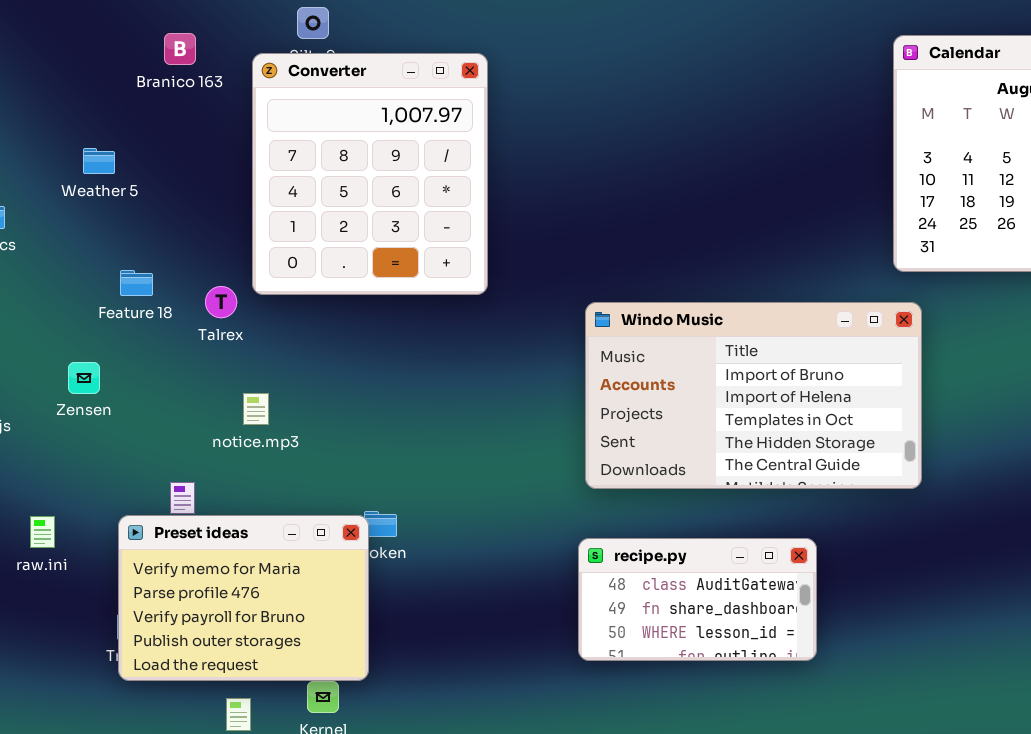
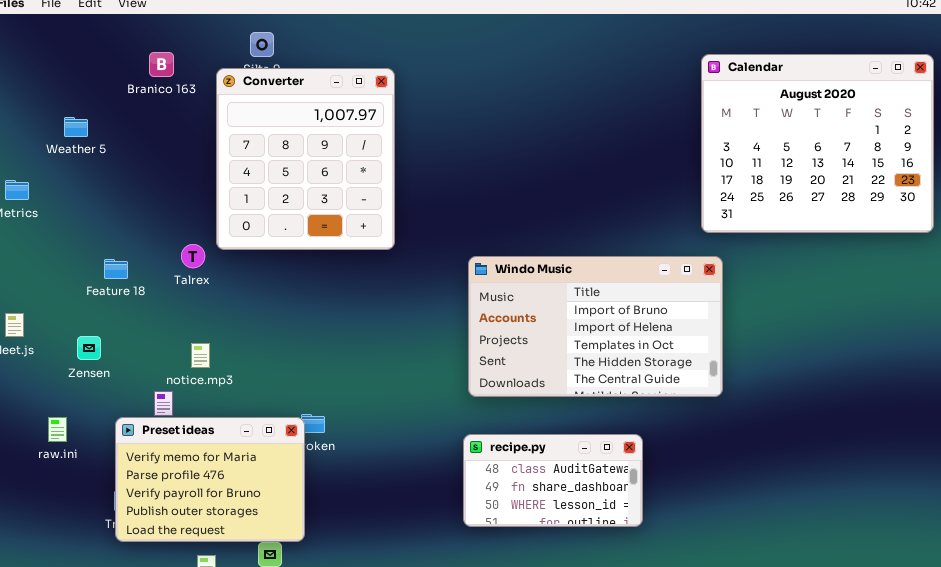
Weather 5: [83,148,115,174] -> [64,117,88,137], moved
Feature 18: [120,270,153,296] -> [104,259,128,279], moved
Zensen: [68,362,100,394] -> [77,336,101,360], moved
notice.mp3: [243,393,269,425] -> [191,343,210,368], moved

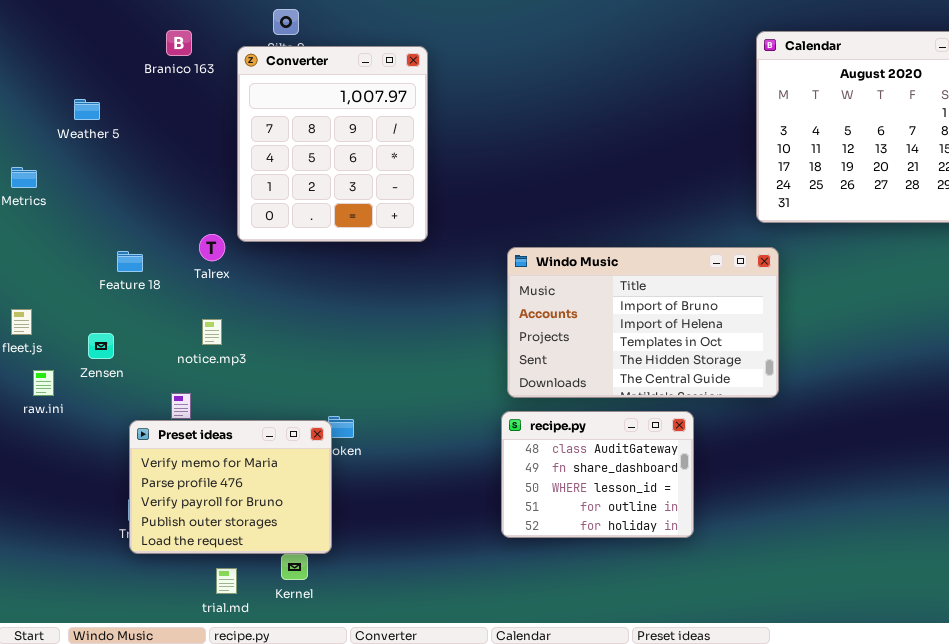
notice.mp3: [191,343,210,368] -> [202,319,222,345], moved
raw.ini: [48,417,67,442] -> [33,370,54,396], moved
recipe.py: [463,434,643,527] -> [501,411,694,538], resized

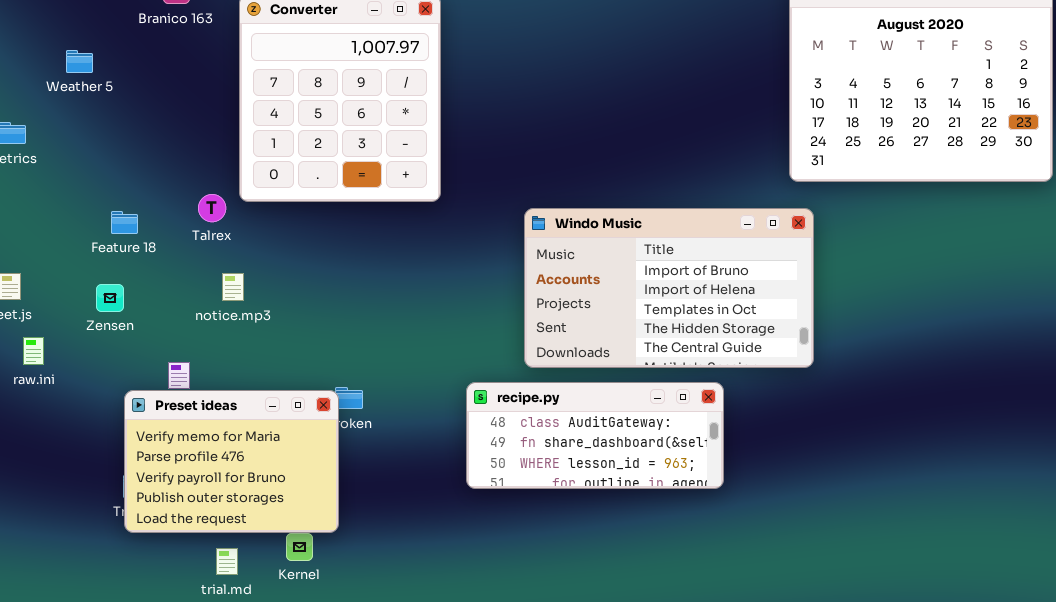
notice.mp3: [202,319,222,345] -> [222,273,244,301], moved
Zensen: [88,333,114,359] -> [96,284,124,312], moved
recipe.py: [501,411,694,538] -> [466,382,724,489], resized

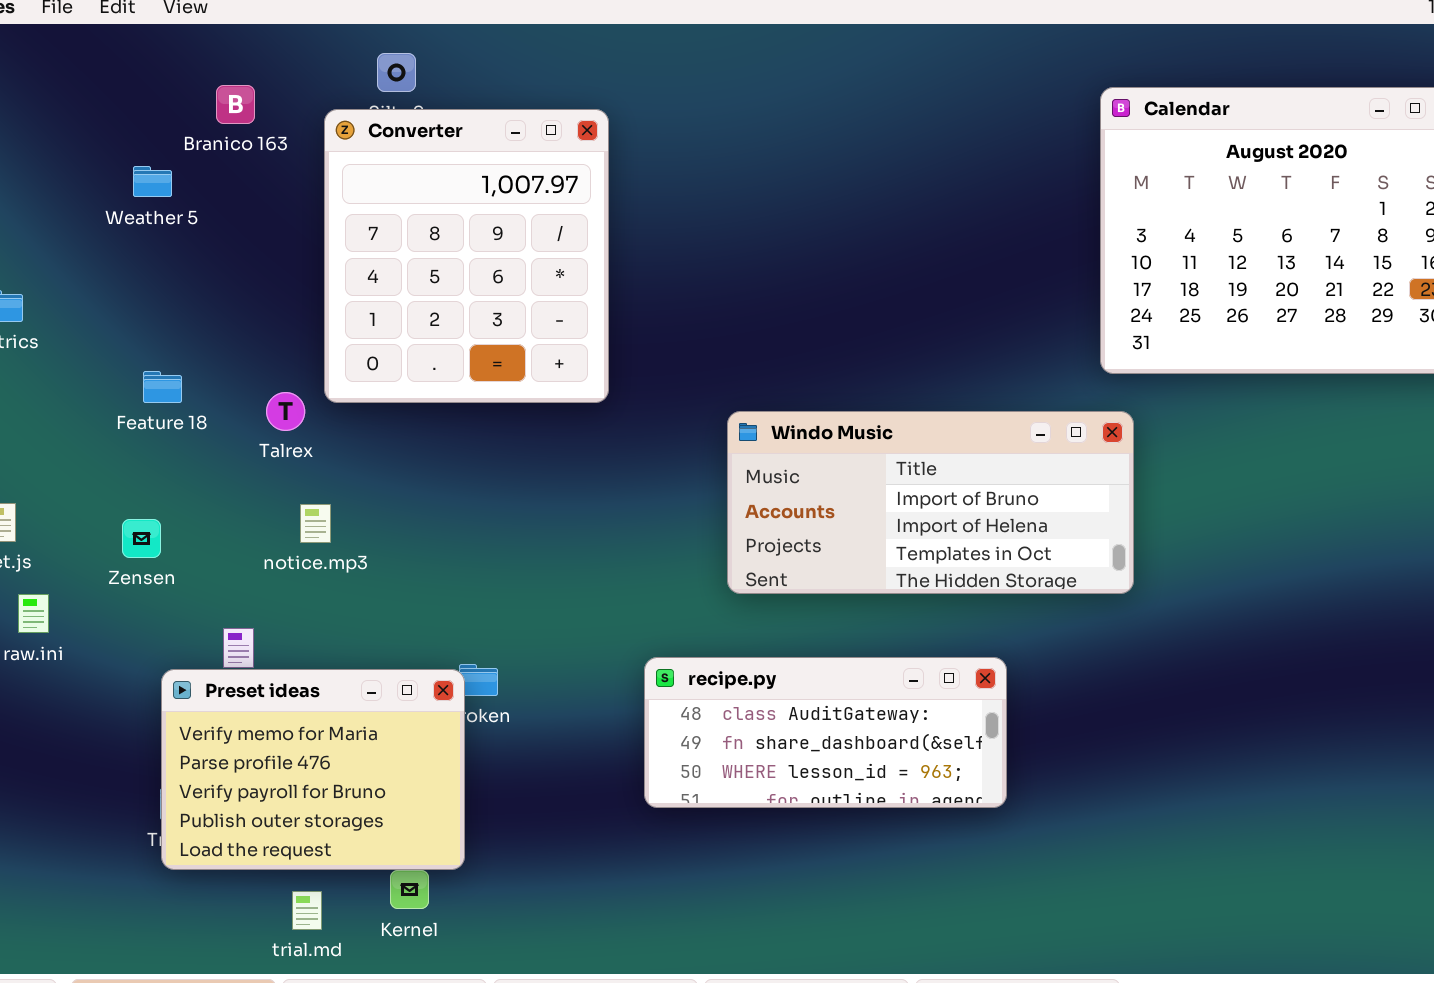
Weather 5: [66,50,93,73] -> [133,166,172,197], moved
Windo Music: [524,208,814,368] -> [727,411,1134,594], resized
Feature 18: [111,211,138,234] -> [143,371,182,403], moved

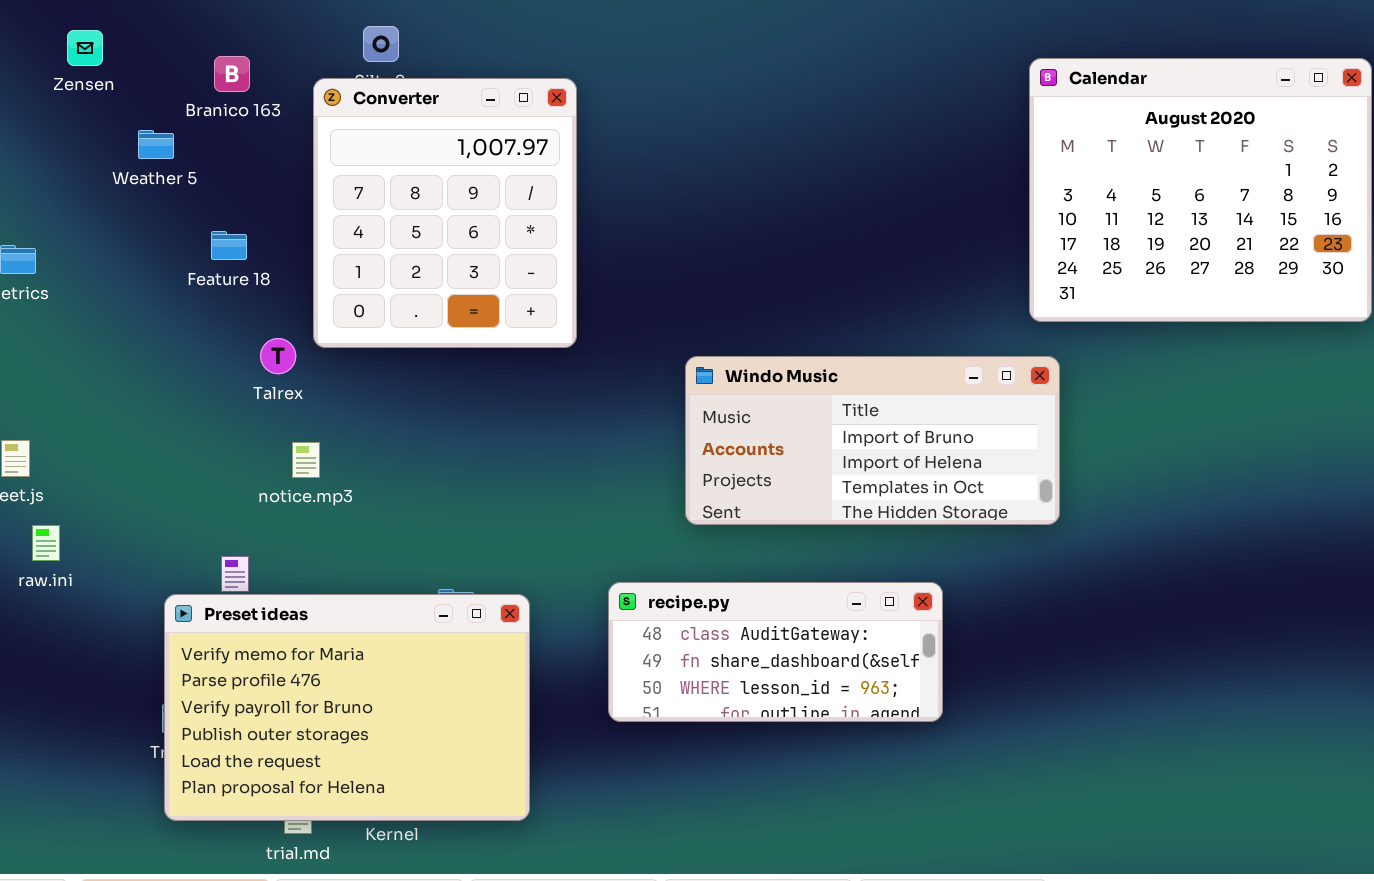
Feature 18: [143,371,182,403] -> [211,231,247,260], moved
Zensen: [122,519,161,558] -> [67,30,103,66], moved
Preset ideas: [161,669,465,870] -> [164,594,530,821], resized

